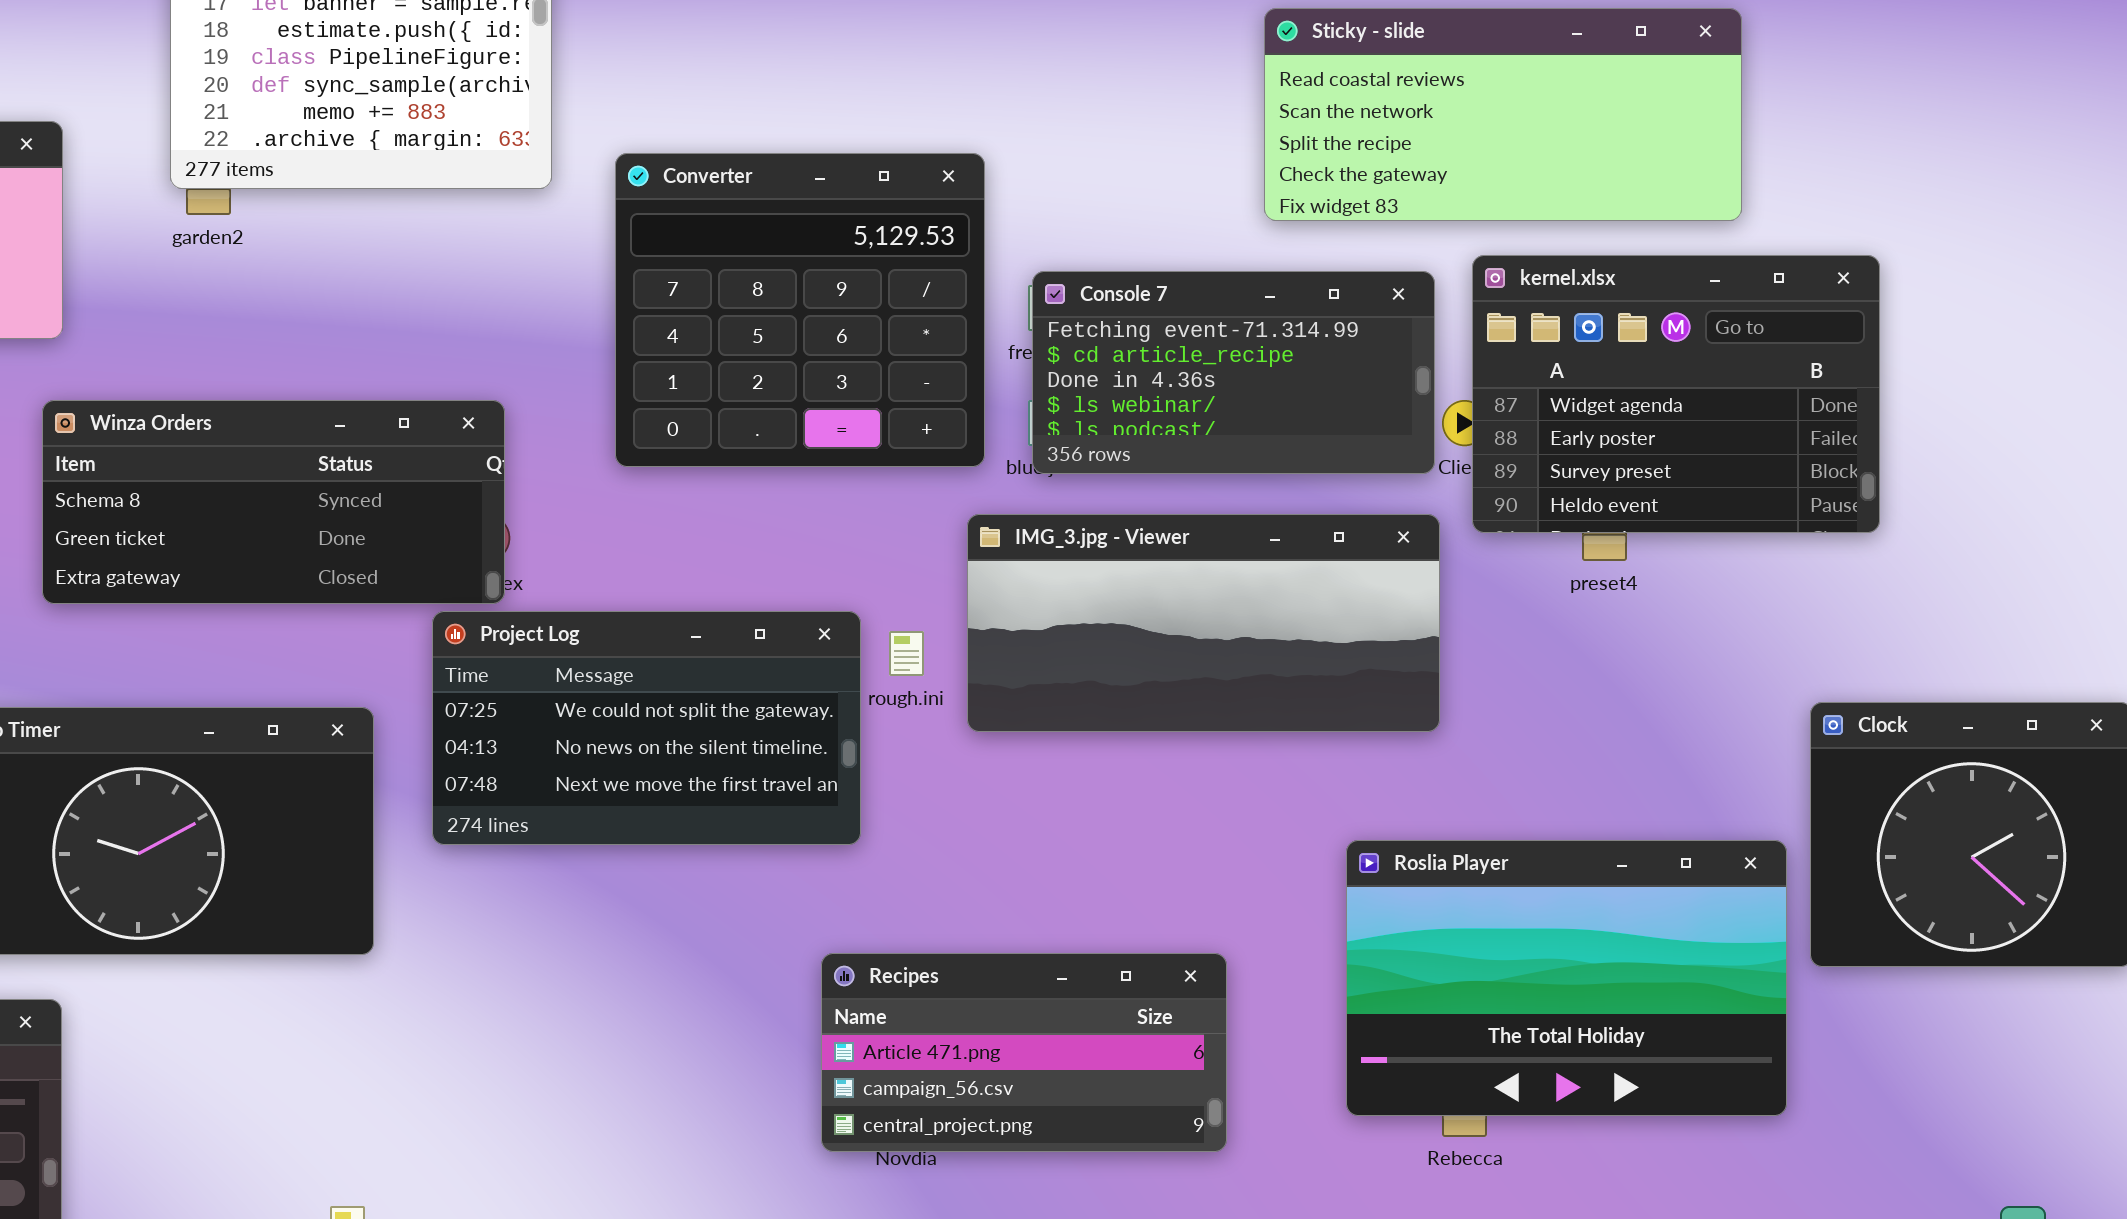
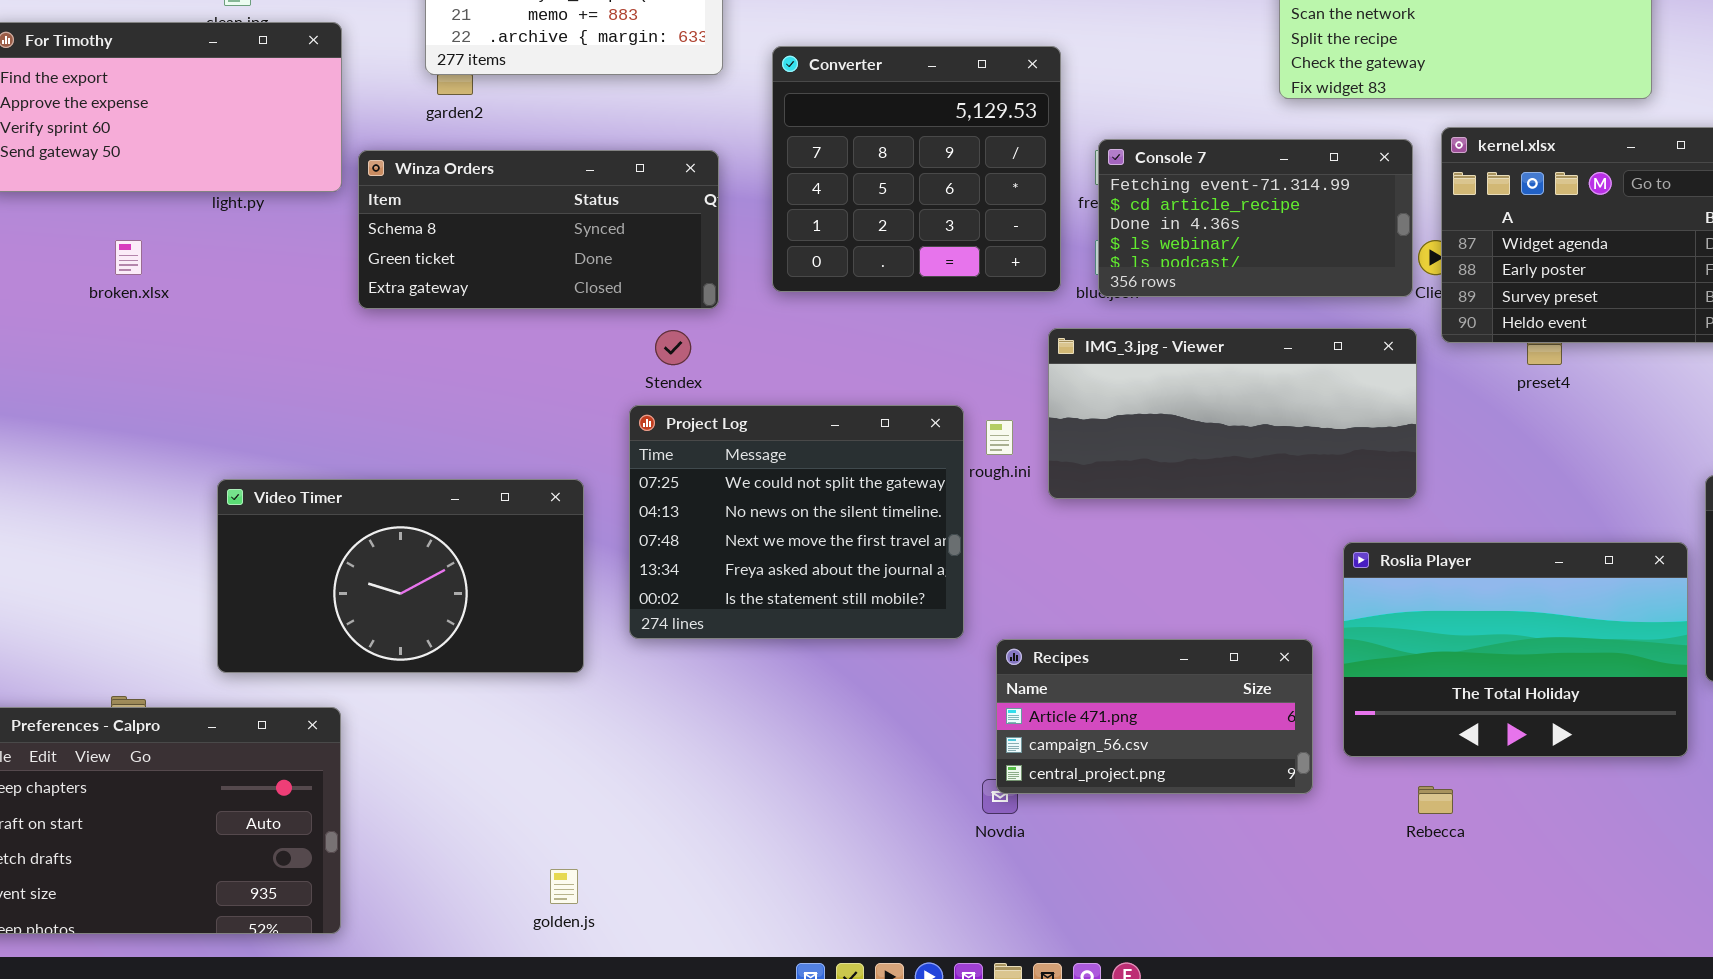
Winza Orders: [42,400,505,604] -> [358,150,719,309], moved
Project Log: [432,611,861,845] -> [629,405,964,639], resized
Roslia Player: [1346,840,1787,1116] -> [1343,542,1688,757], moved
Recipes: [821,953,1227,1152] -> [996,639,1313,794], moved

